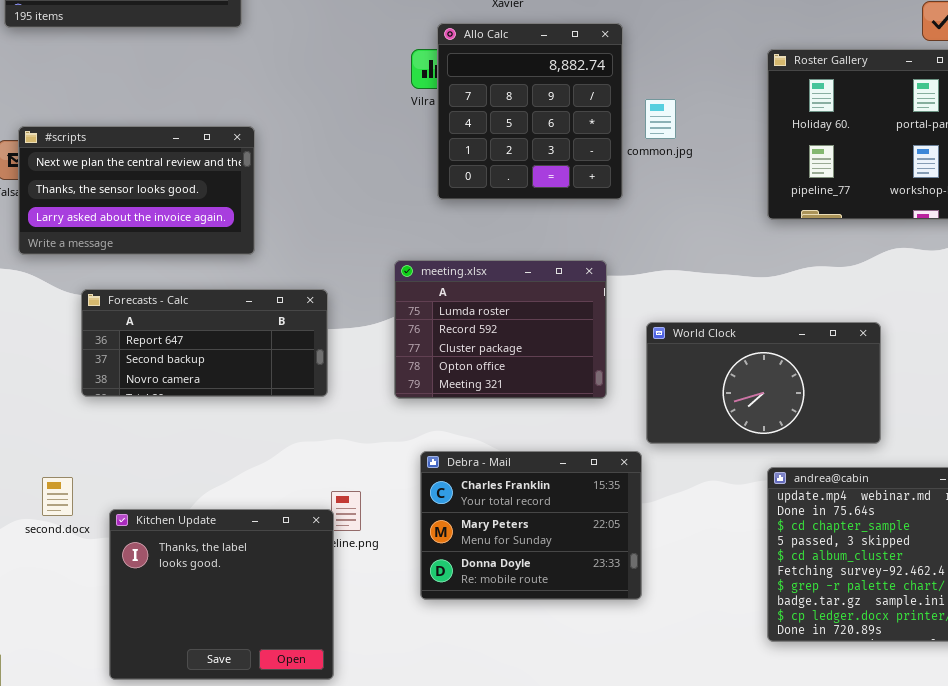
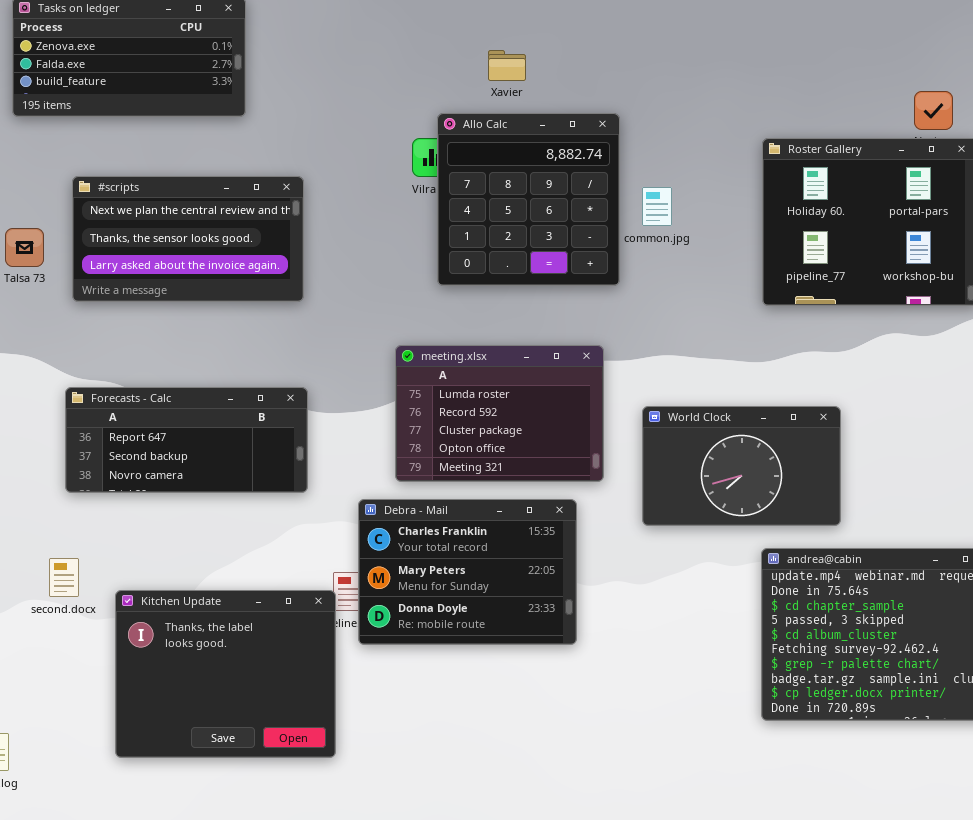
#scripts: [18,126,255,255] -> [72,176,304,302], moved
Forecasts - Calc: [81,289,328,397] -> [65,387,308,493], moved
World Clock: [646,322,881,444] -> [642,406,841,526], resized
Debra - Mail: [420,451,642,600] -> [358,499,577,645], moved

